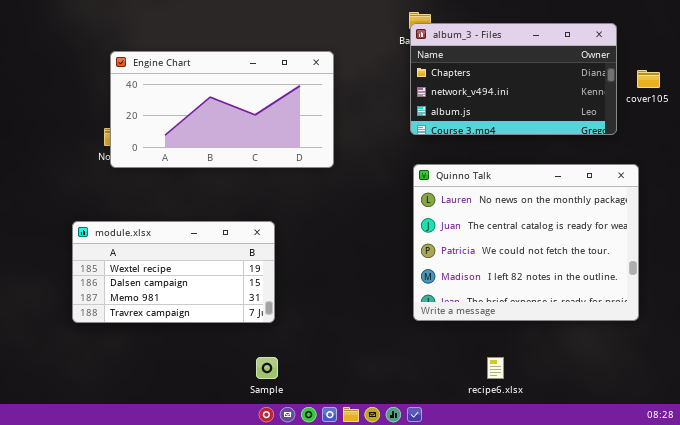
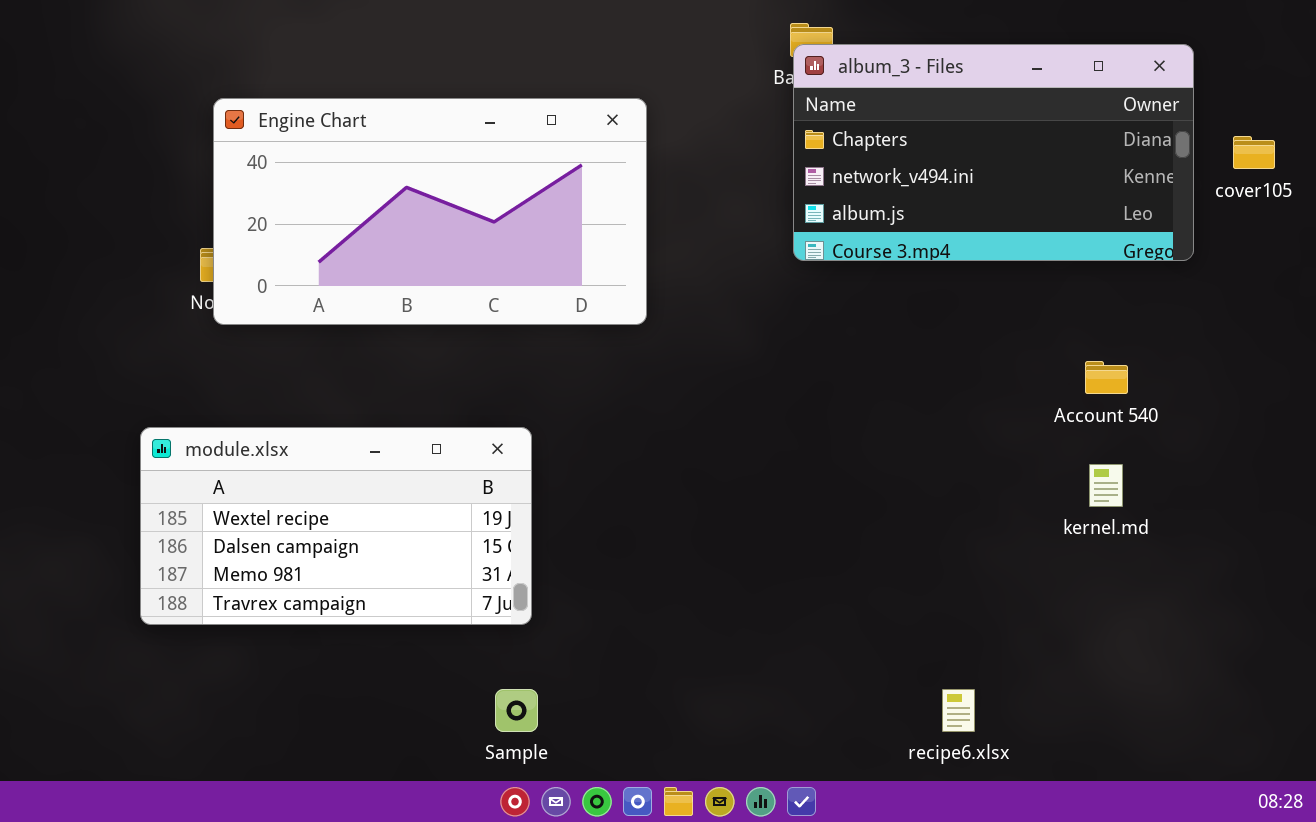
Quinno Talk: [413,164,639,321] -> none, closed

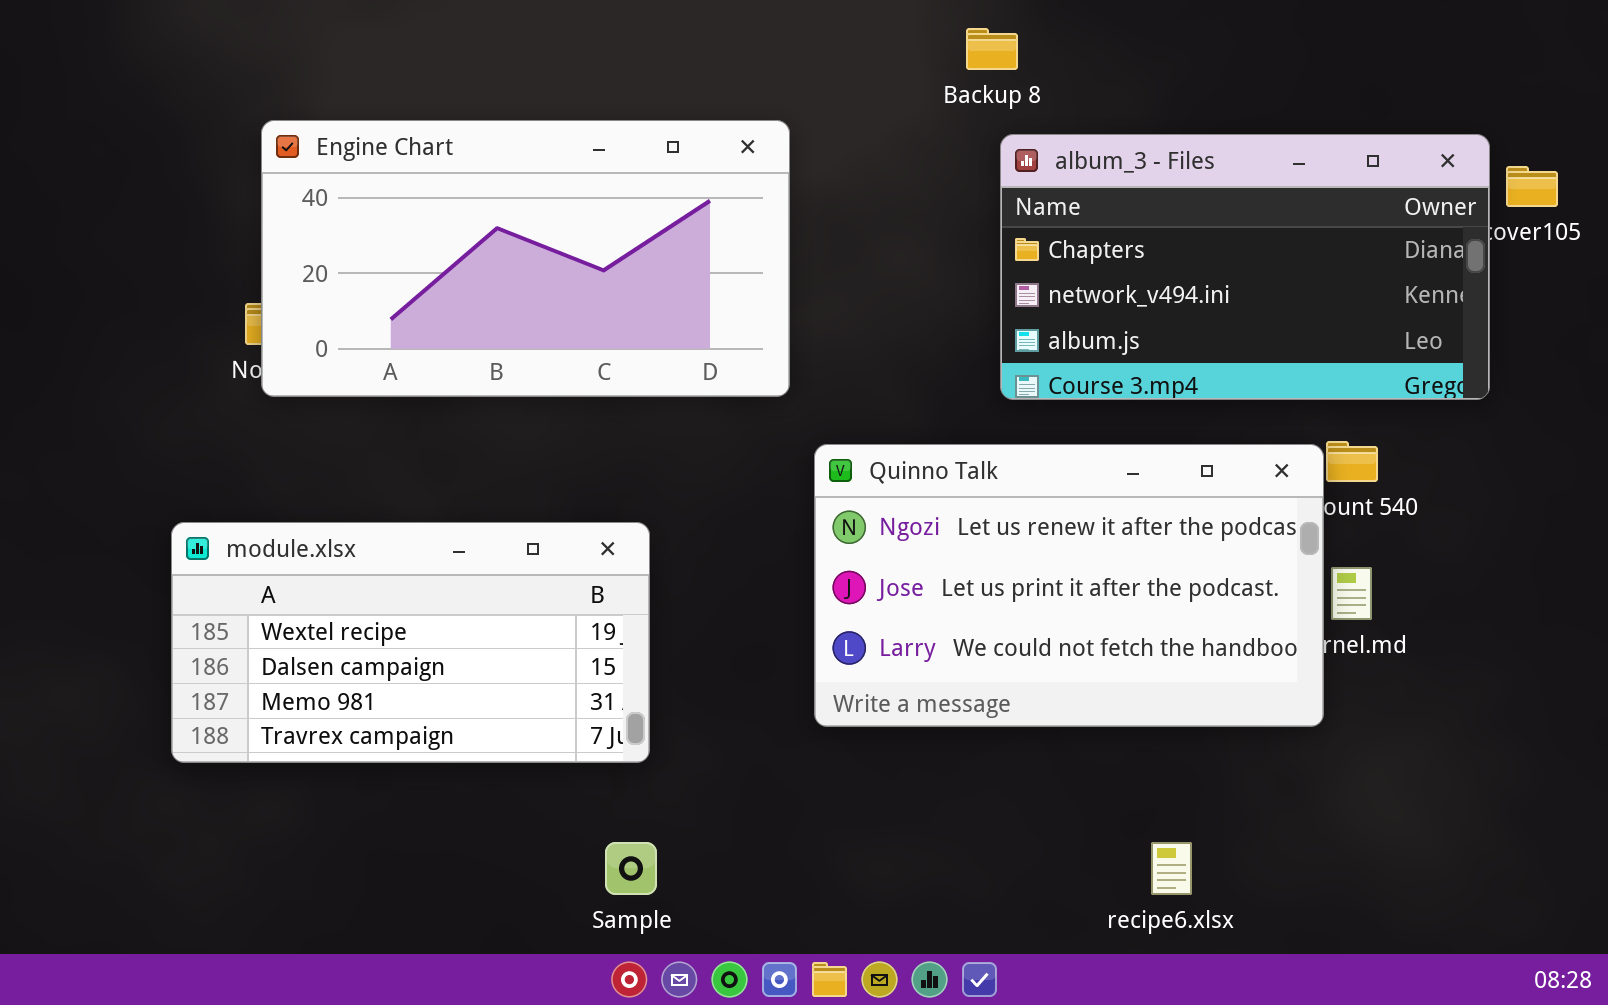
album_3 - Files: [793,44,1194,261] -> [1000,134,1490,400], moved
Quinno Talk: none -> [814,444,1324,727], opened

